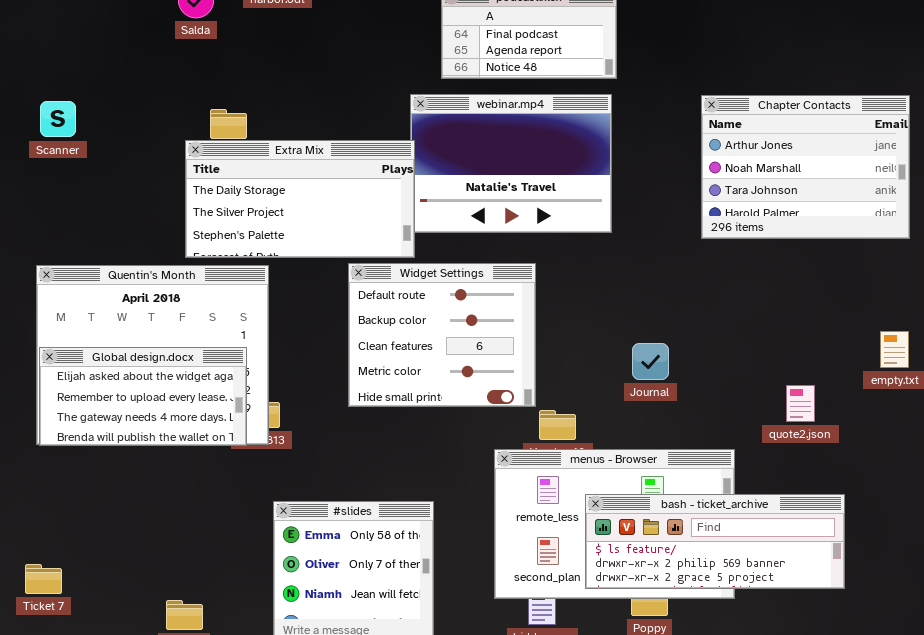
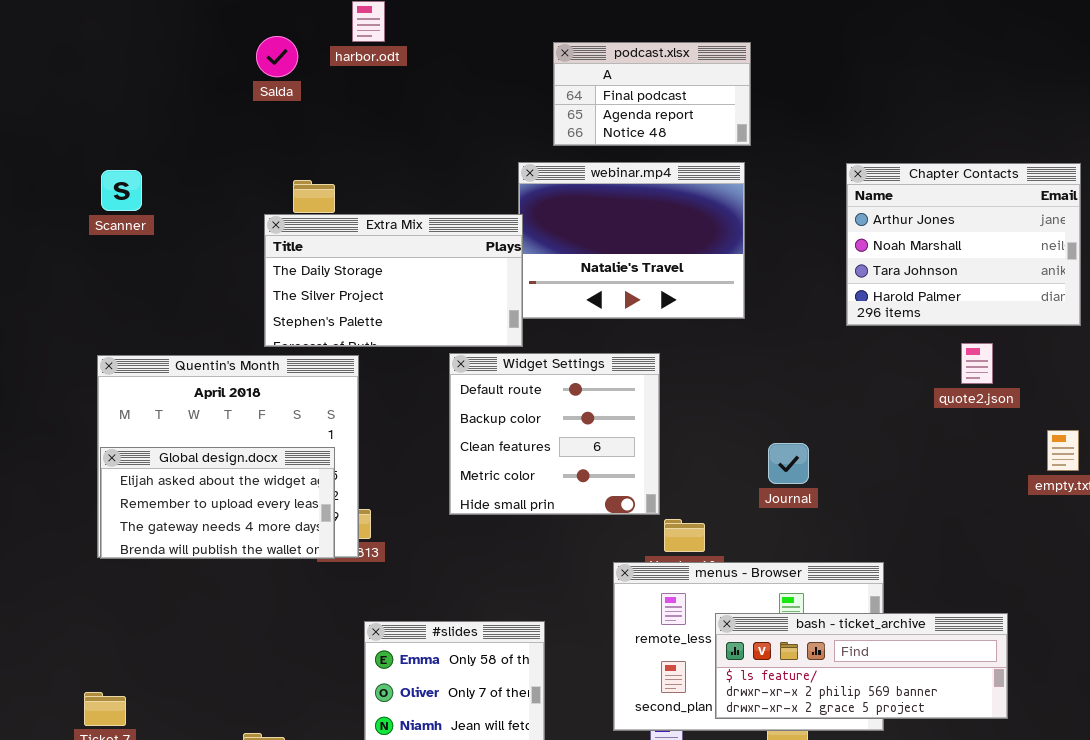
quote2.json: [786,385,815,422] -> [961,343,993,384], moved

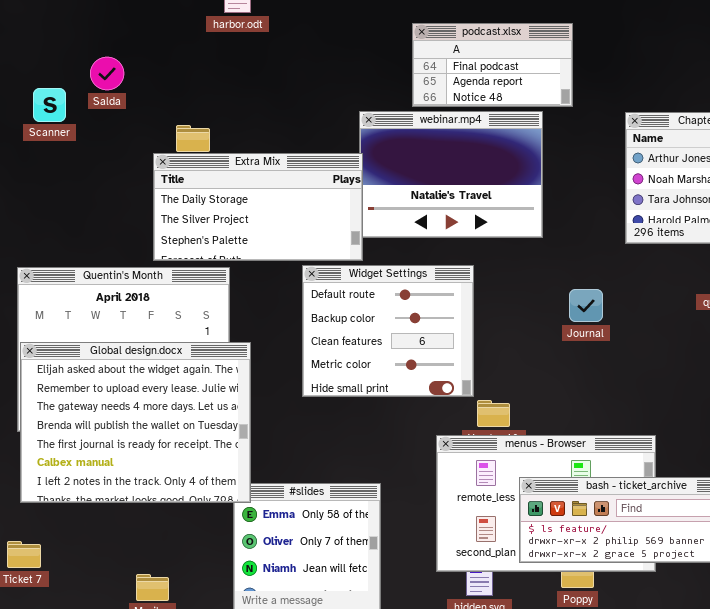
Salda: [256,36,298,77] -> [90,57,124,90], moved
podcast.xlsx: [553,42,751,146] -> [412,23,573,107], moved
Scanner: [101,170,142,211] -> [33,88,66,122], moved
Journal: [768,443,809,484] -> [569,289,603,322], moved
Global design.docx: [100,447,335,559] -> [20,342,251,503], resized

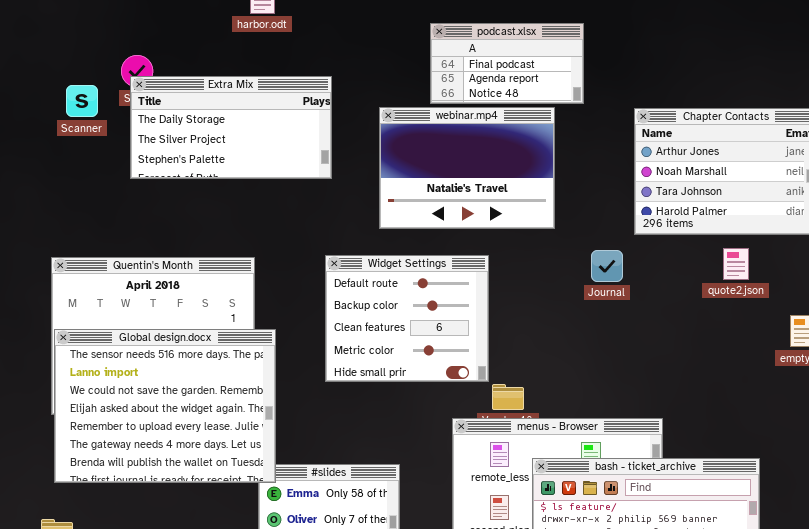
Extra Mix: [153,153,363,261] -> [130,76,332,179], moved
Journal: [569,289,603,322] -> [591,250,623,282], moved
Global design.docx: [20,342,251,503] -> [54,329,276,483], scrolled up 3 rows

